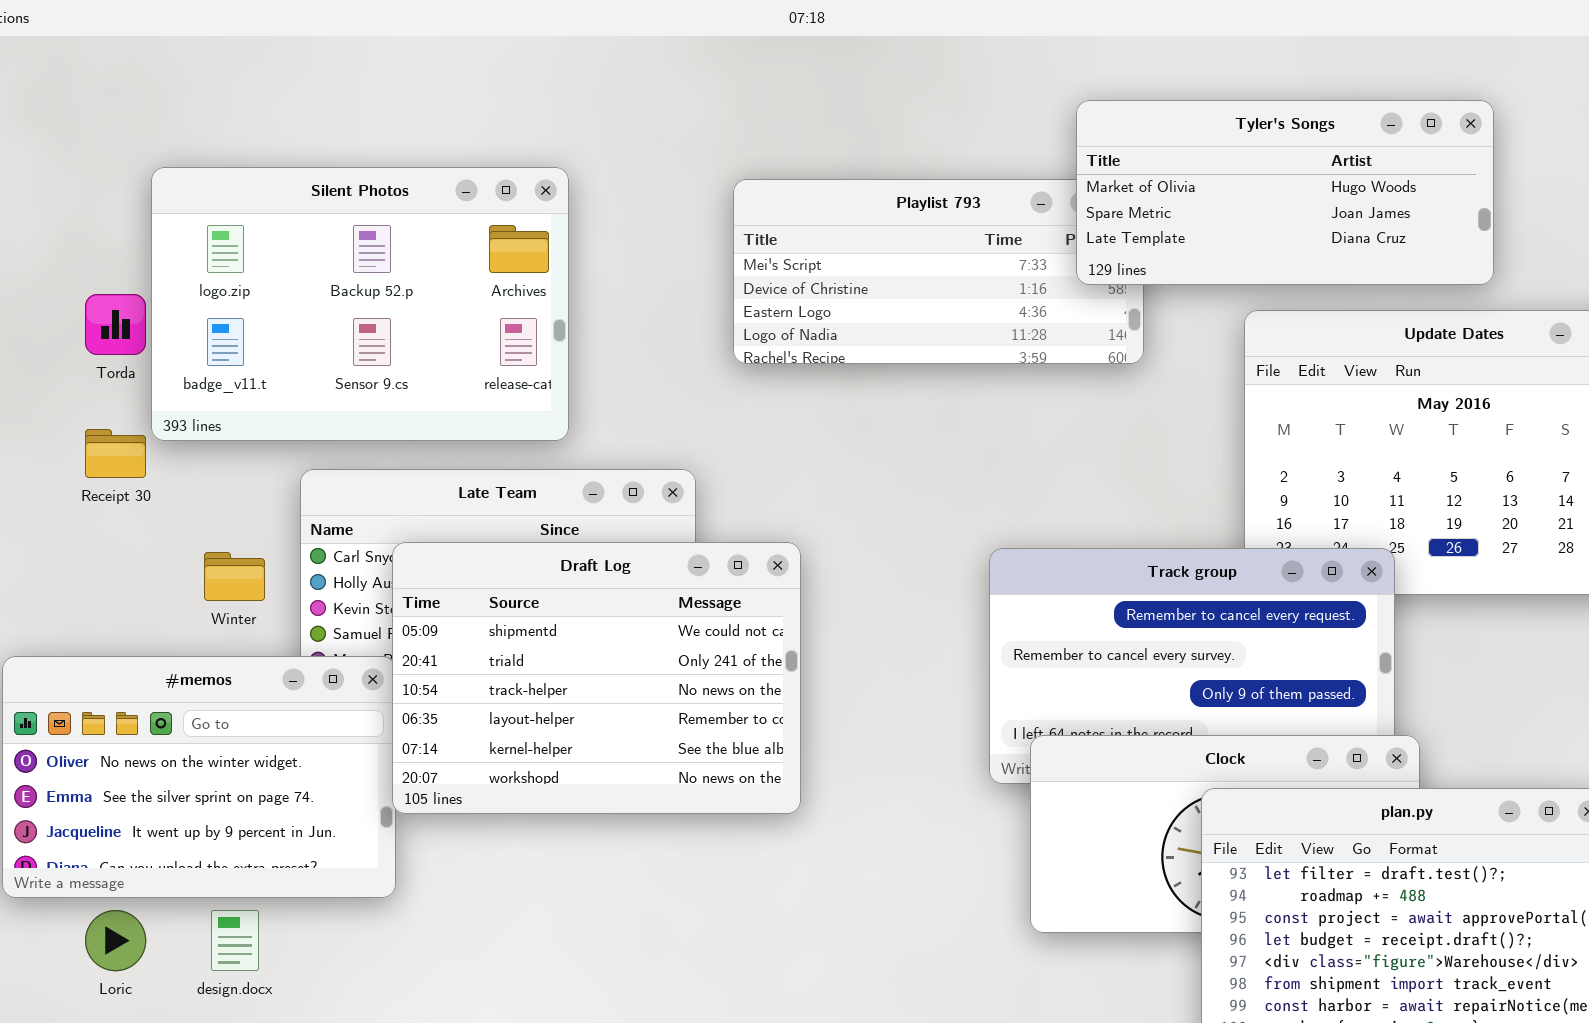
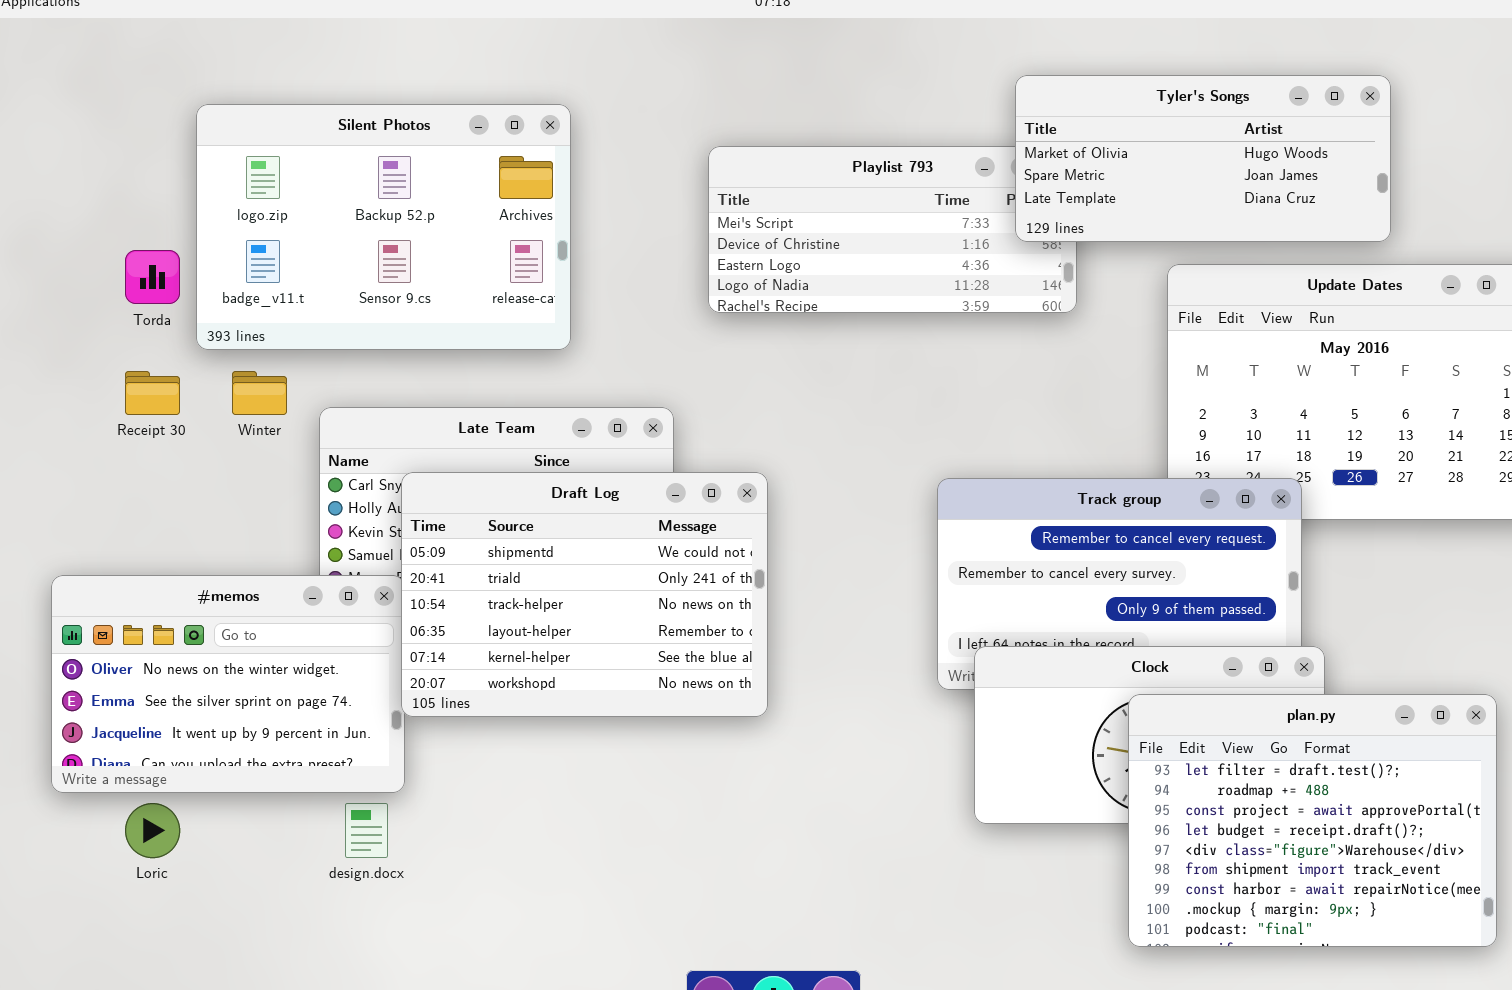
Silent Photos: [151,167,569,441] -> [196,104,571,350], moved
Winter: [204,552,265,601] -> [232,371,287,415], moved
design.docx: [211,910,259,971] -> [345,803,388,858], moved

